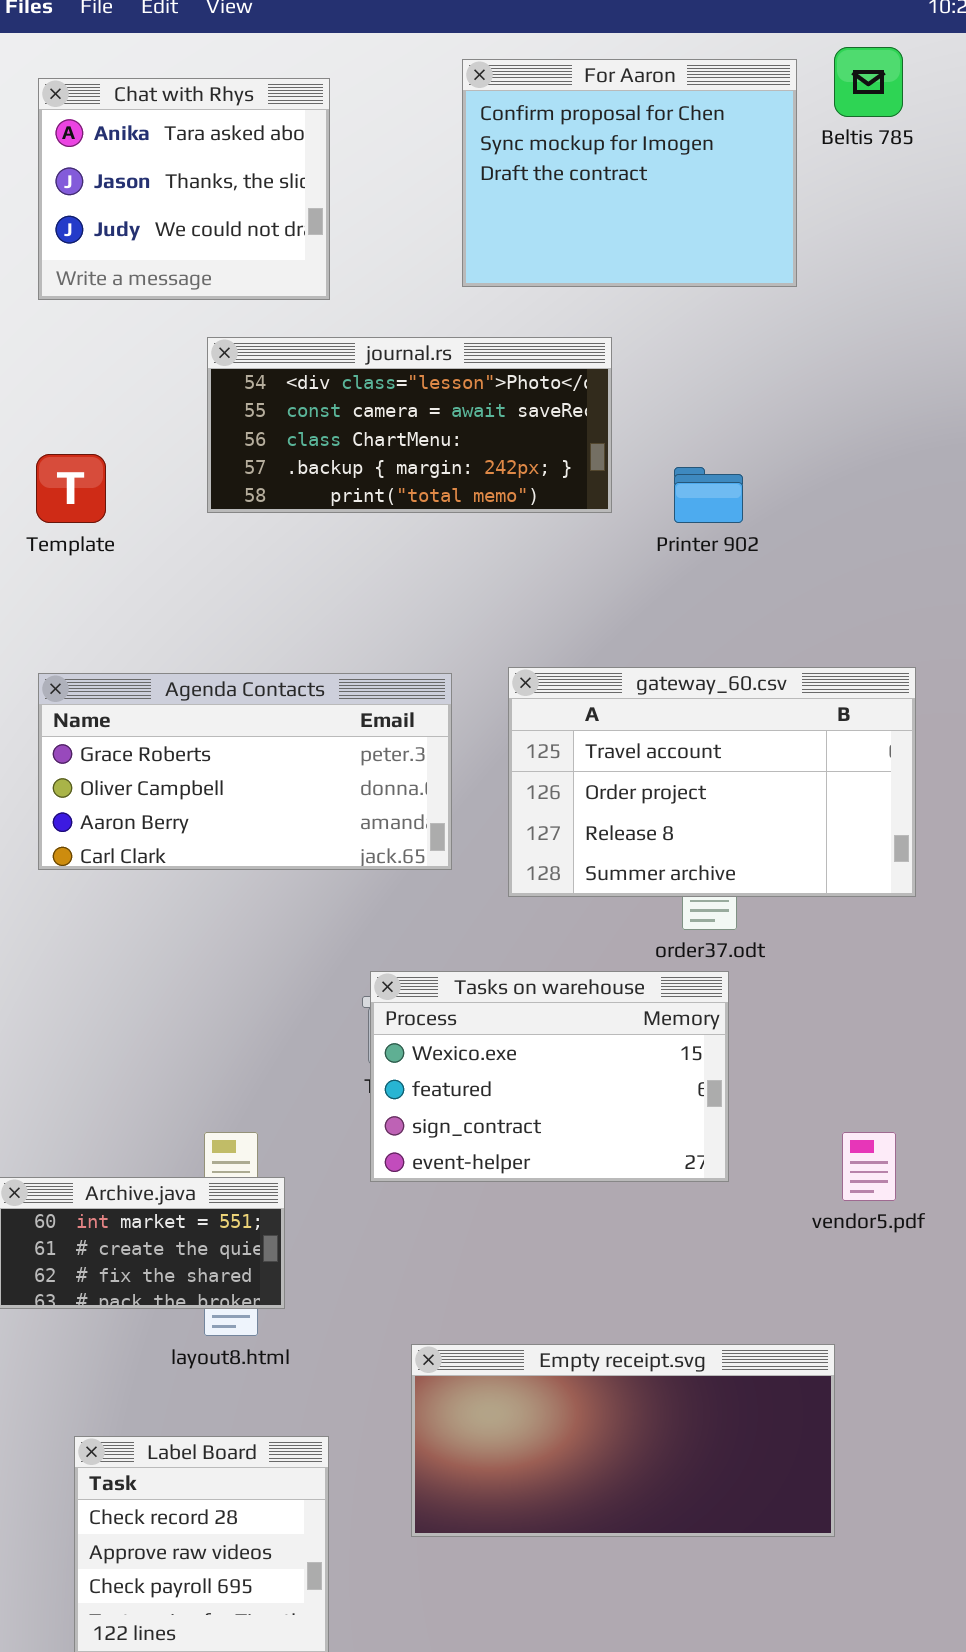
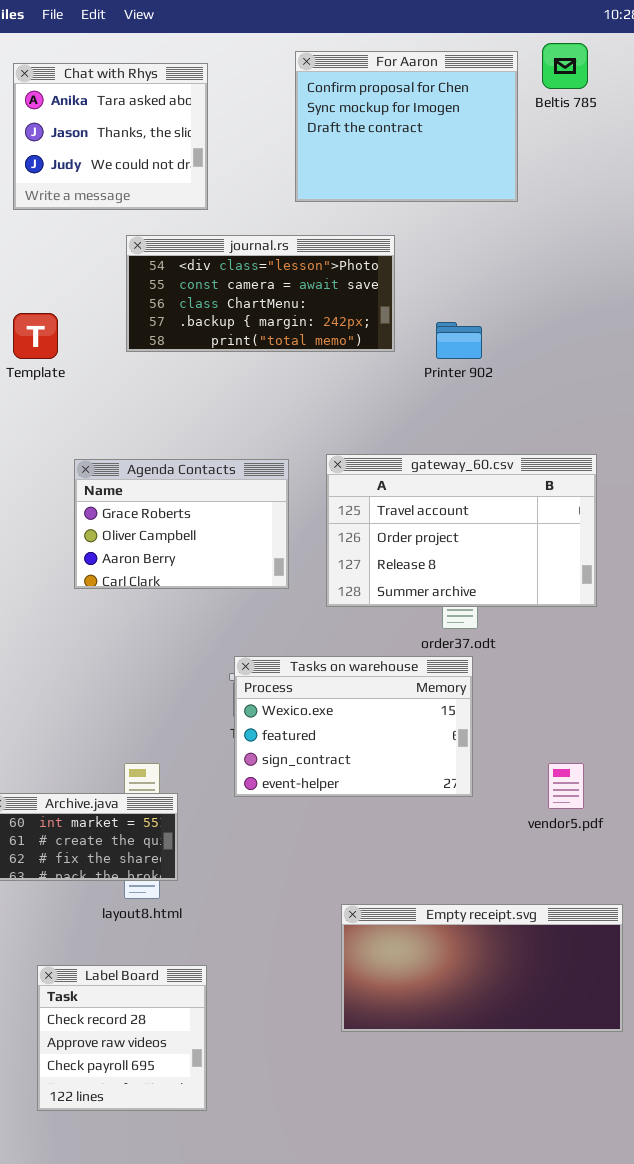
Agenda Contacts: [38,673,452,870] -> [74,459,289,589], resized
Empty receipt.svg: [411,1344,835,1537] -> [341,904,623,1032], moved

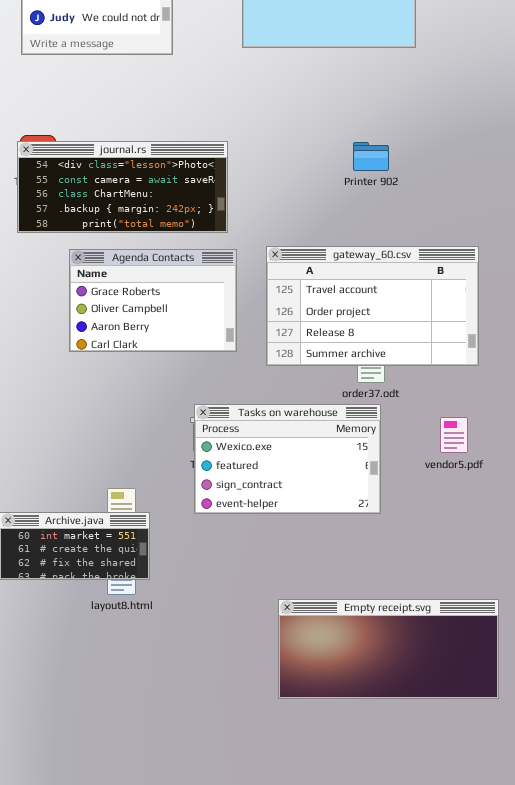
journal.rs: [126,235,395,352] -> [17,141,228,233], moved
vendor5.pdf: [548,763,584,809] -> [440,417,468,453], moved
Label Board: [37,965,207,1111] -> none, closed

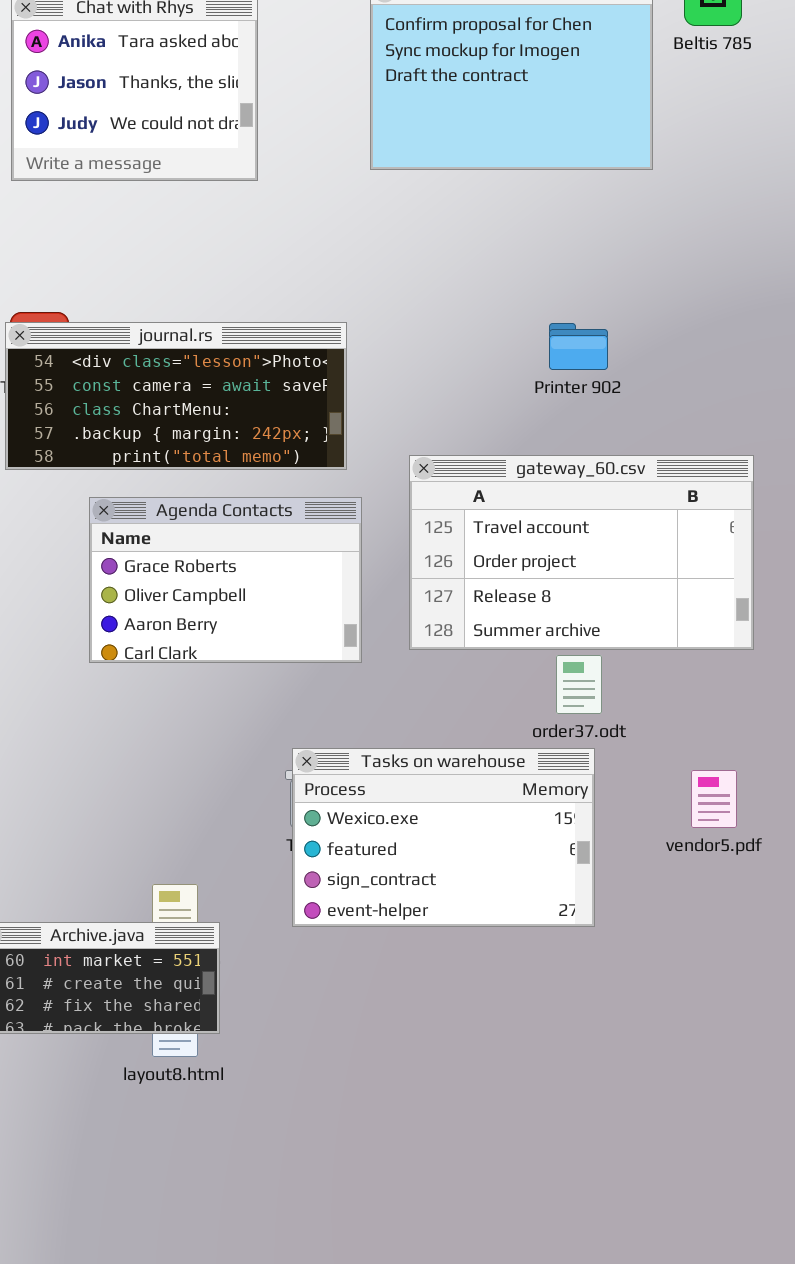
gateway_60.csv: [266,246,479,366] -> [409,455,754,650], moved
Empty receipt.svg: [278,599,499,699] -> none, closed

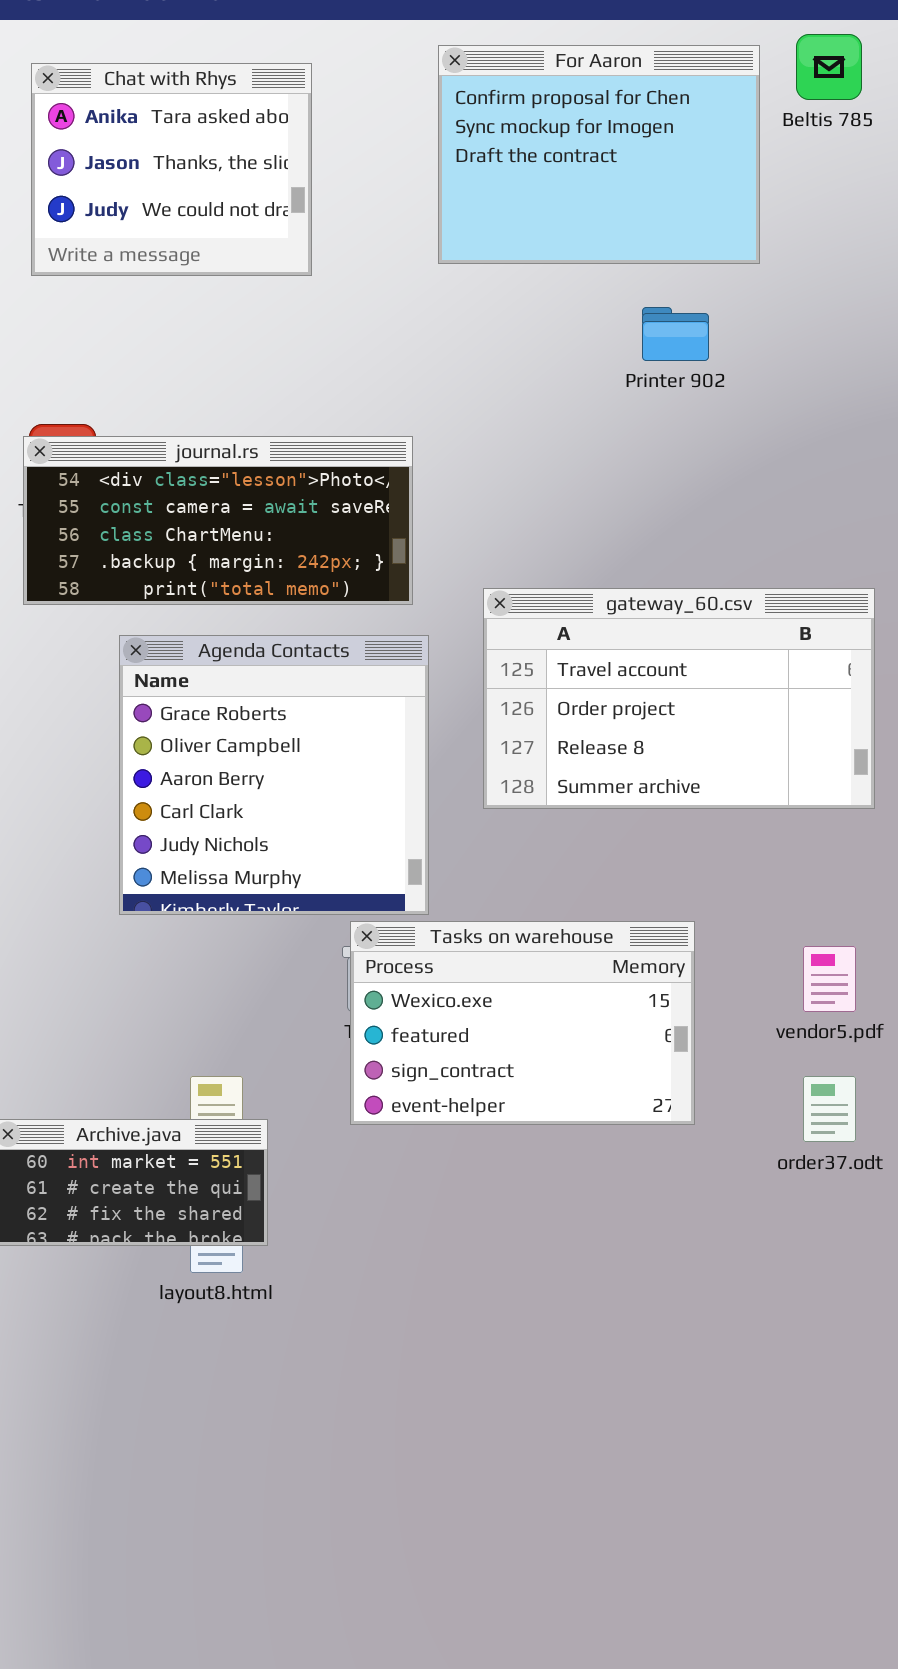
Printer 902: [549,323,608,370] -> [642,307,709,361], moved
Agenda Contacts: [89,497,362,663] -> [119,635,429,915], resized
order37.odt: [556,655,602,714] -> [803,1076,856,1142], moved

